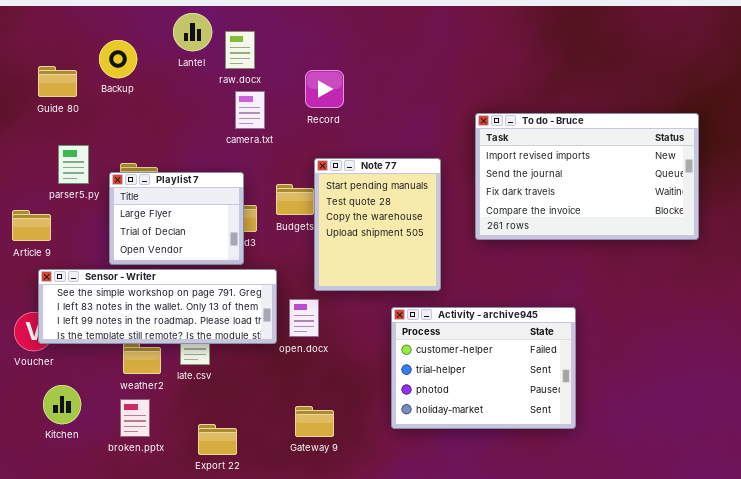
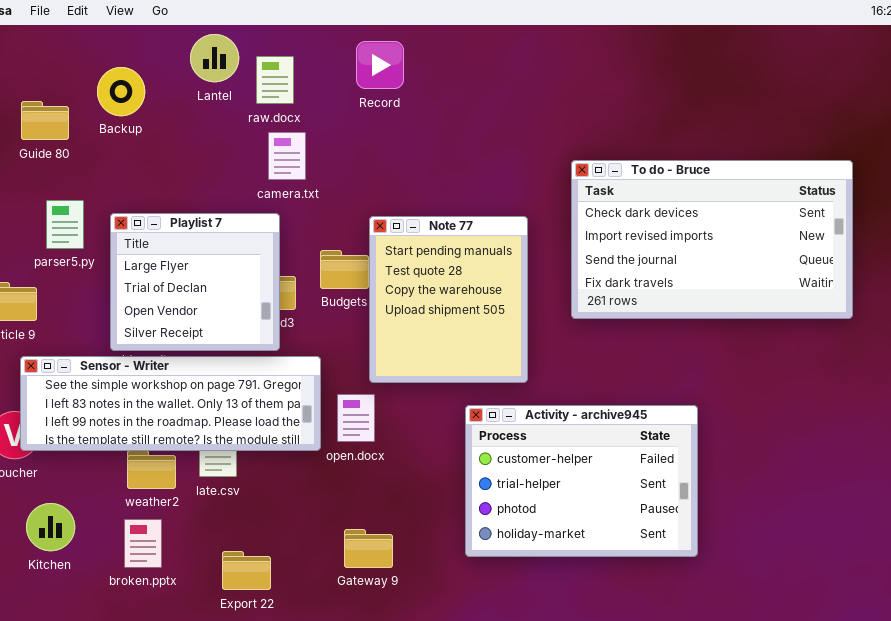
Record: [305,70,344,108] -> [356,41,404,89], moved
To do - Bruce: [475,113,699,240] -> [571,160,853,319], scrolled up 1 row
Playlist 7: [109,172,244,265] -> [110,213,280,351], resized

